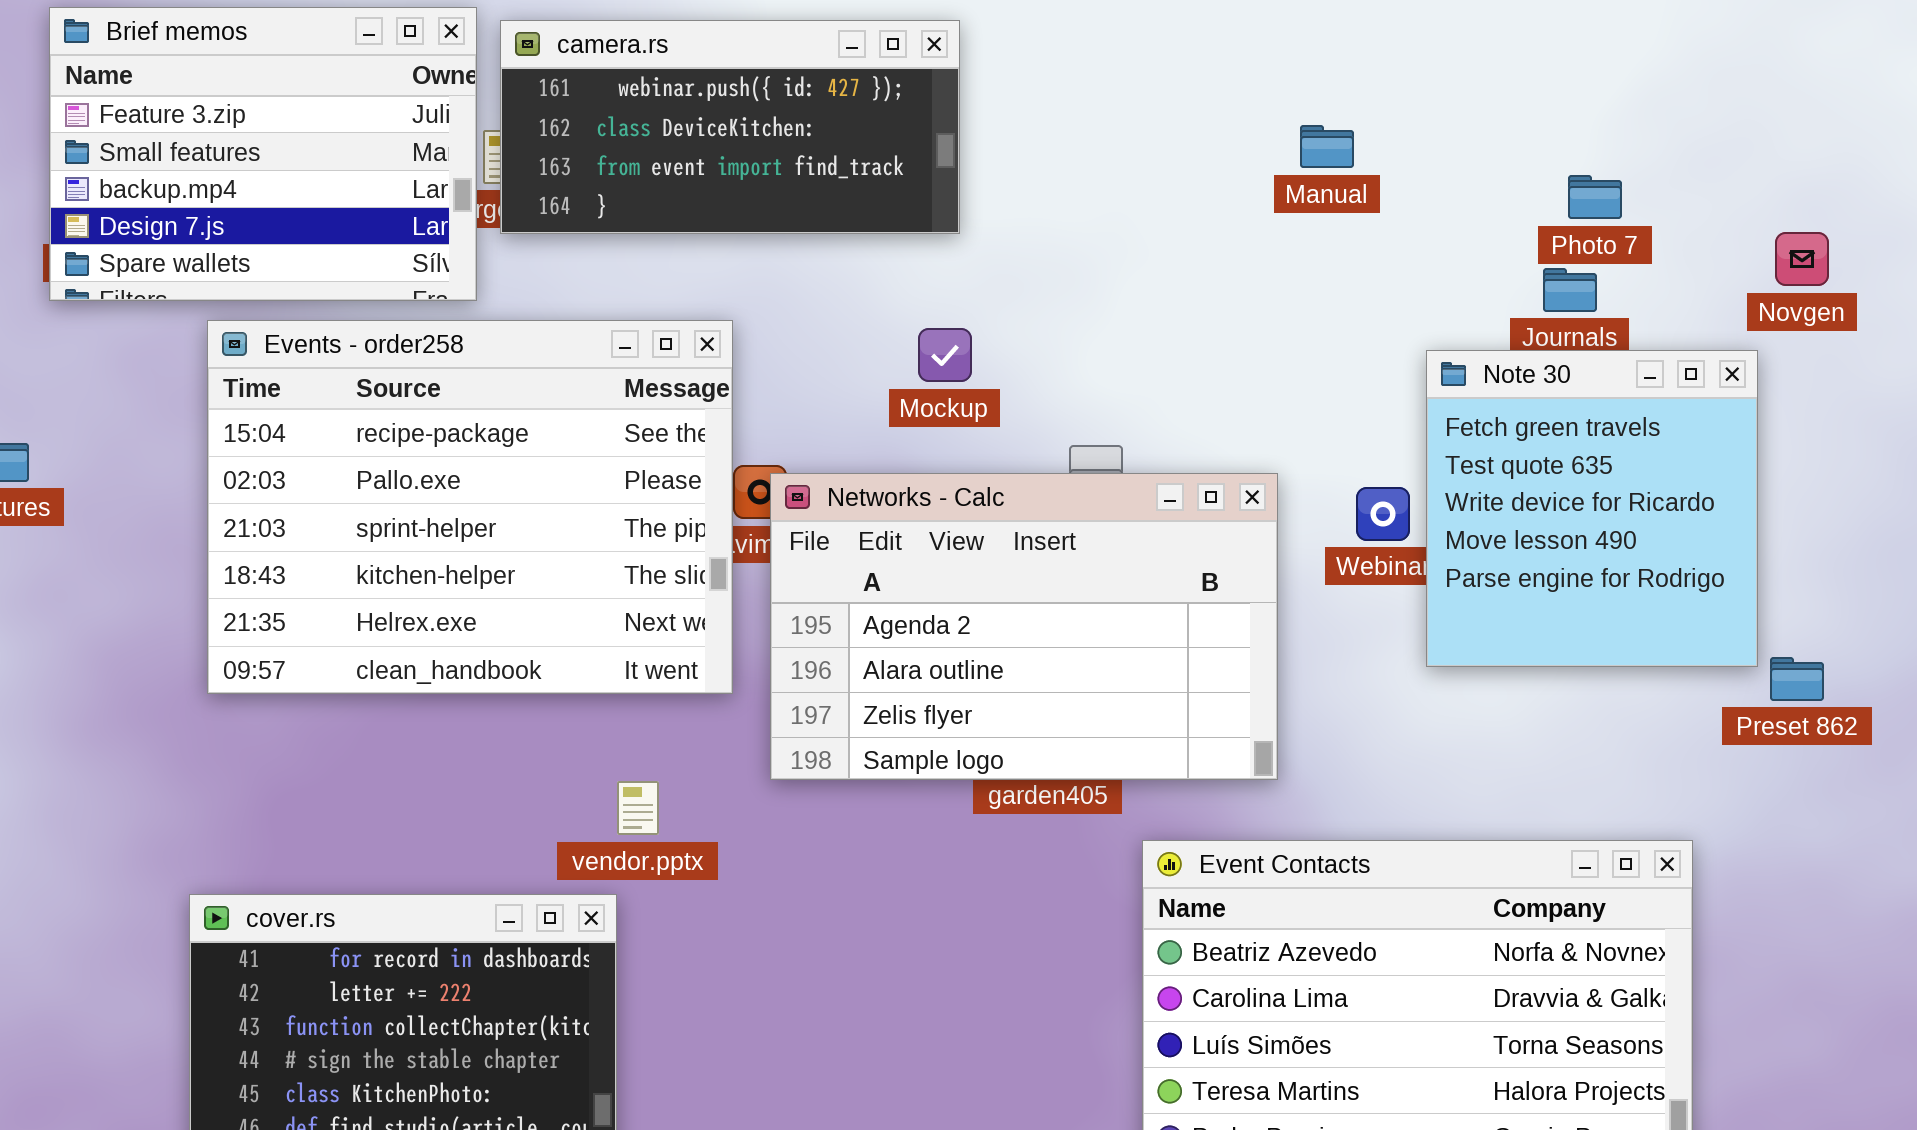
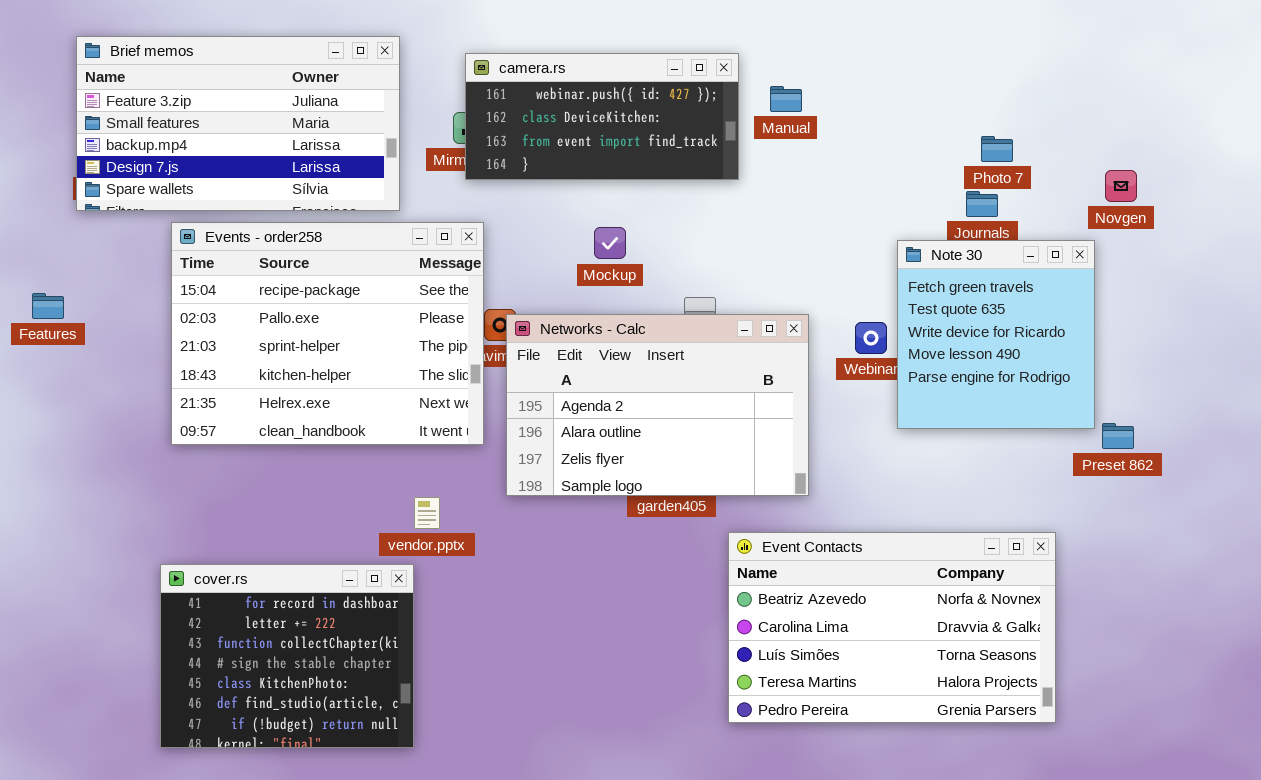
Brief memos: [49,7,477,301] -> [76,36,400,211], resized
camera.rs: [500,20,960,234] -> [465,53,739,180], moved
Manual: [1300,125,1354,168] -> [770,86,802,112], moved

